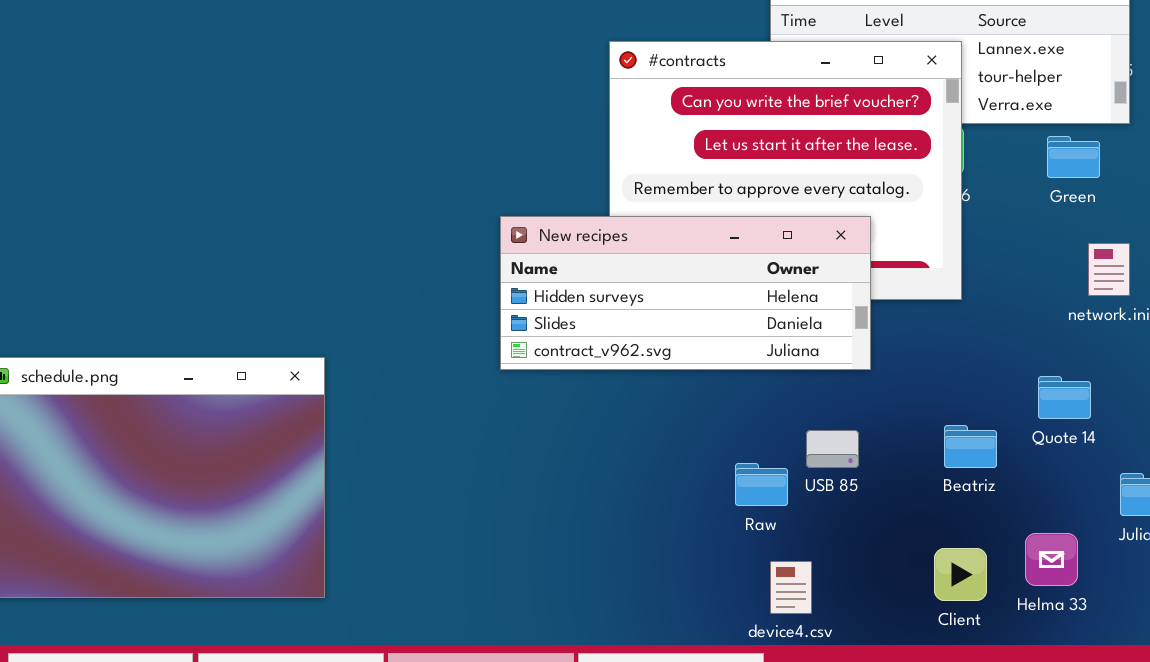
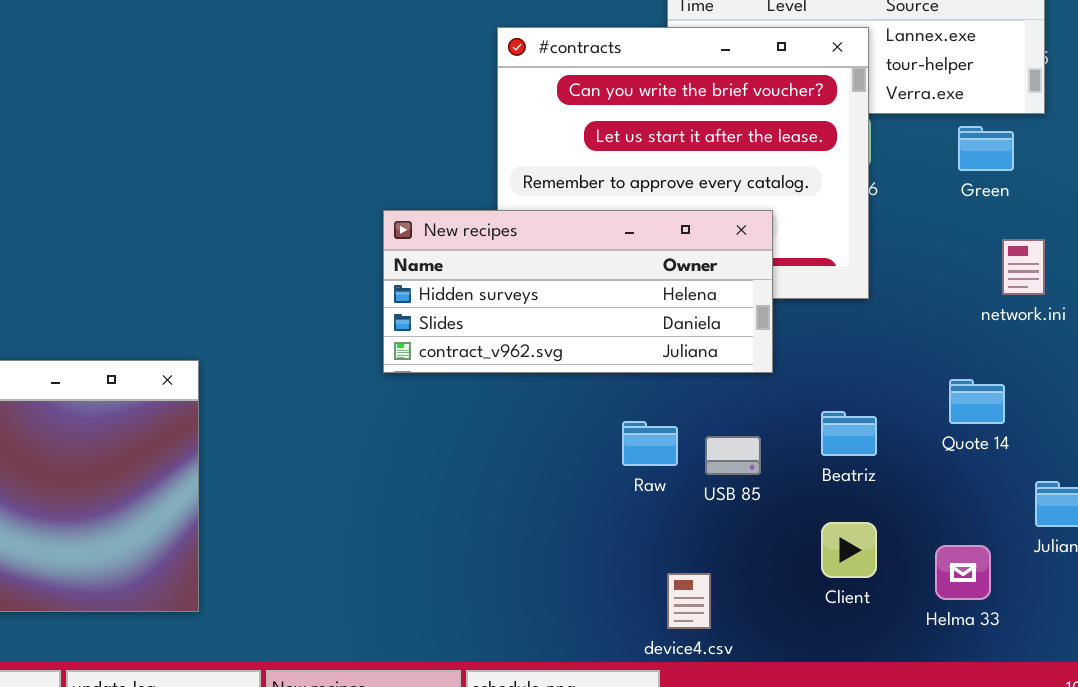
Beatriz: [944,425,997,468] -> [821,411,877,456], moved
Raw: [735,463,788,506] -> [622,421,678,466], moved
Client: [934,548,987,601] -> [821,522,877,578], moved

